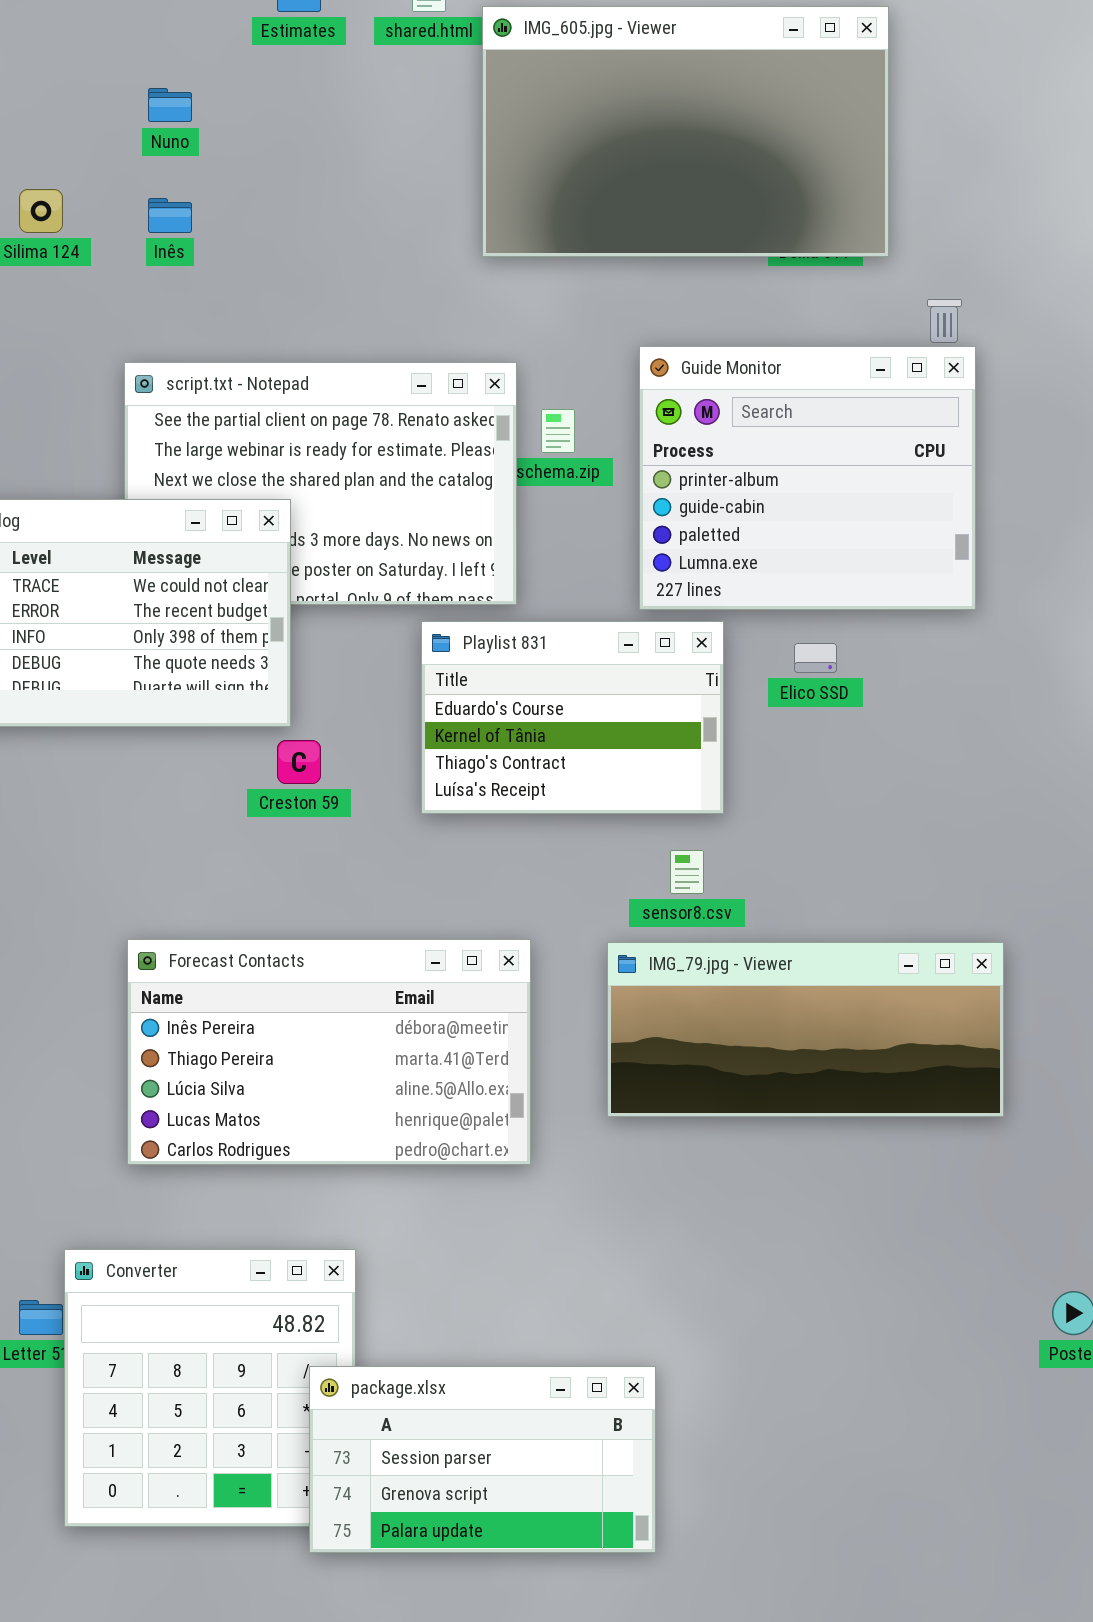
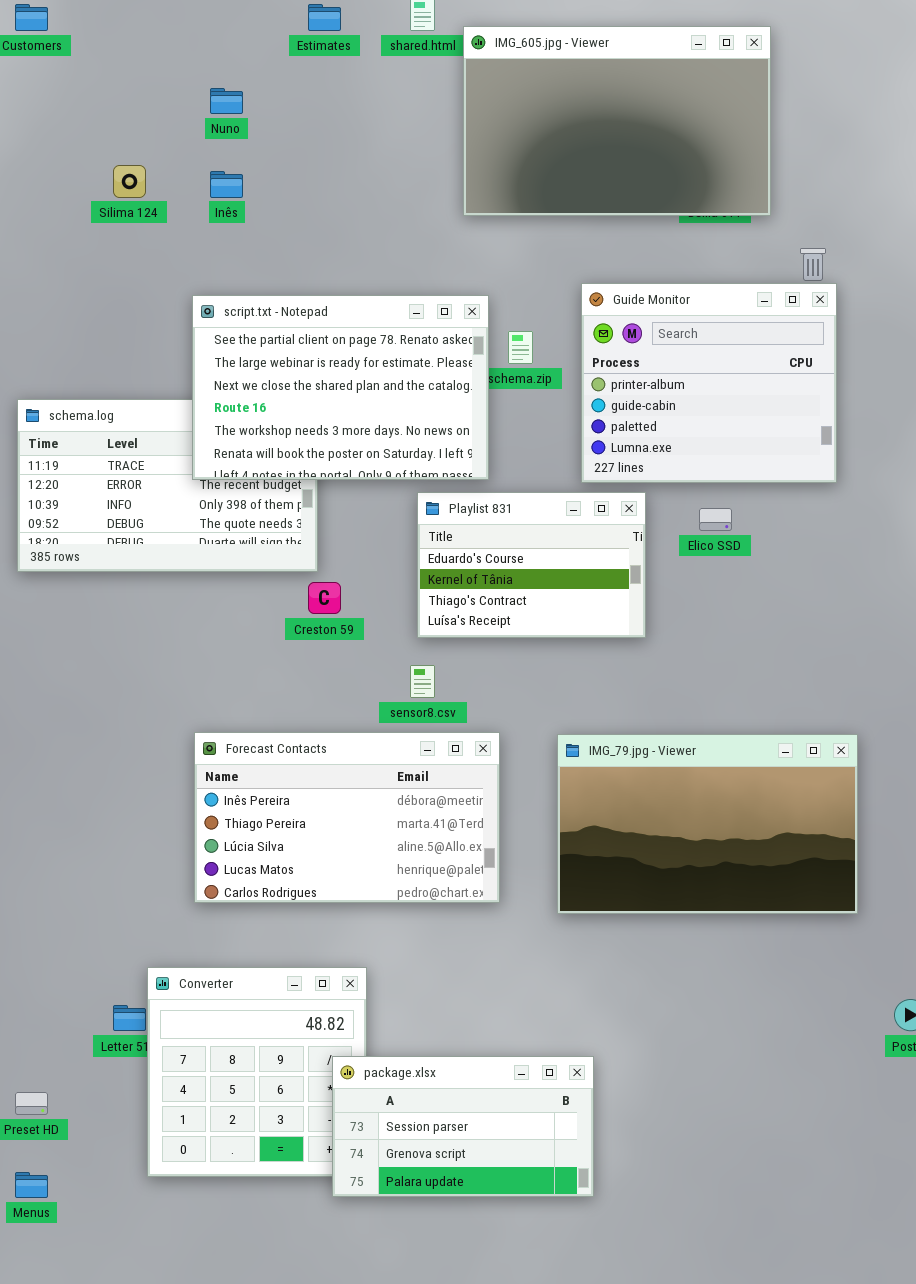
script.txt - Notepad: [124,362,517,605] -> [192,295,489,480], raised
sensor8.csv: [670,850,704,894] -> [410,665,435,698], moved
IMG_79.jpg - Viewer: [607,942,1004,1117] -> [557,734,858,914], resized

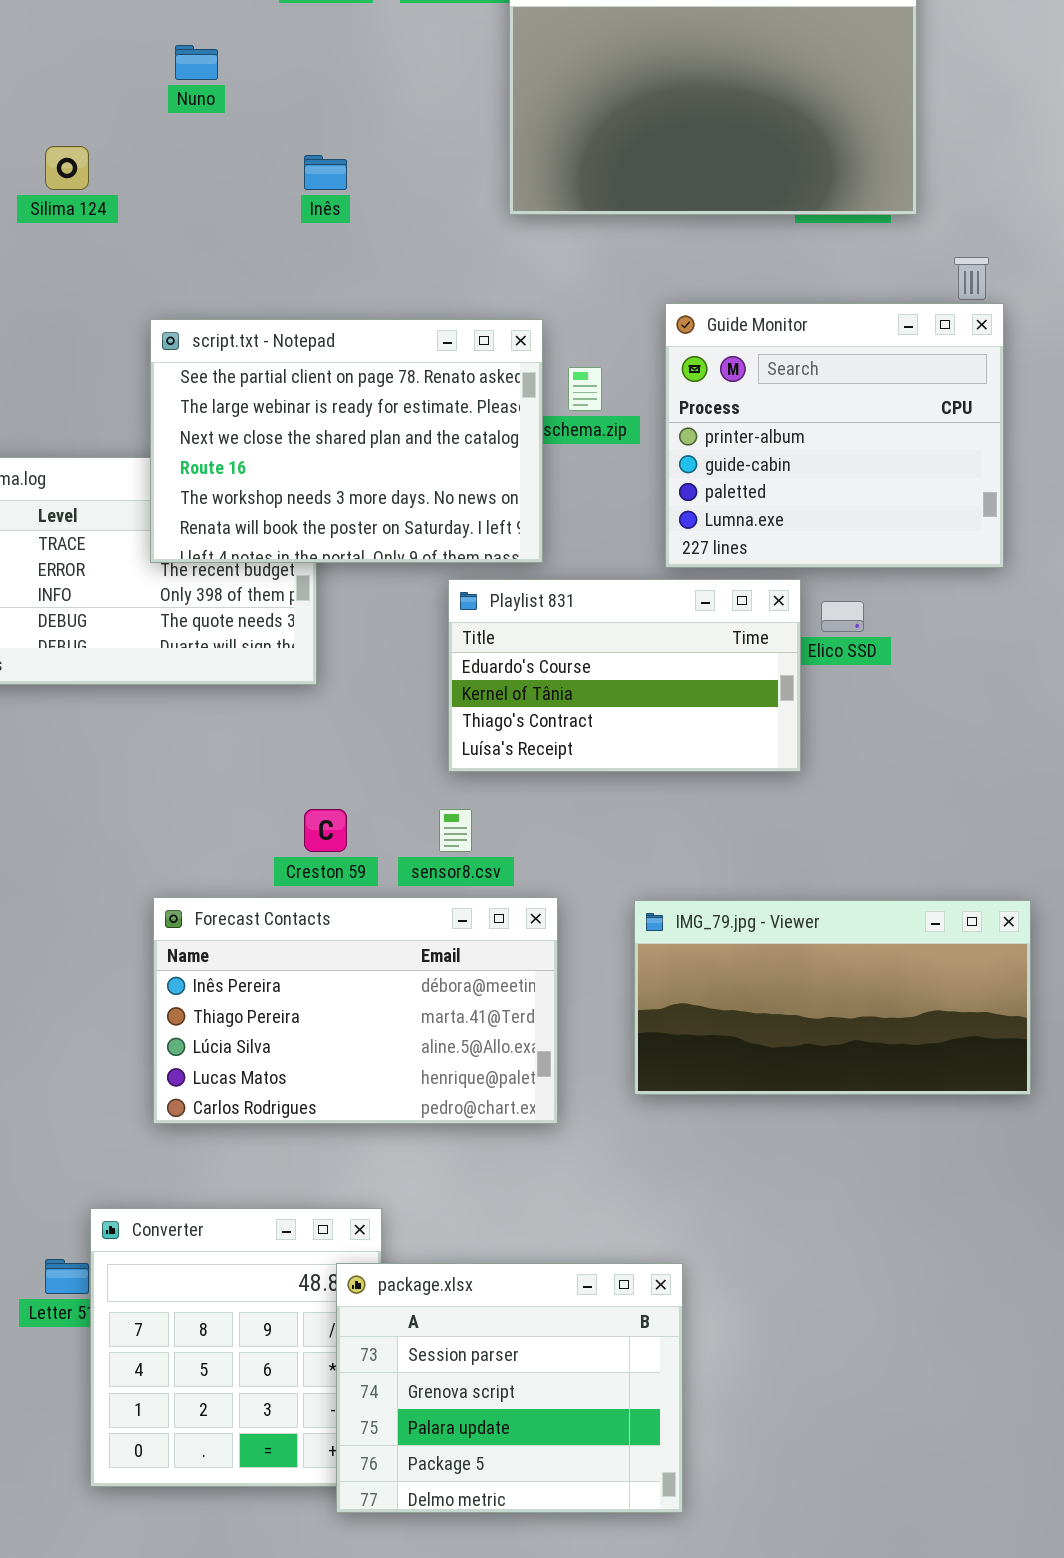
Inês: [210,171,243,198] -> [304,155,347,190], moved
Playlist 831: [417,492,646,638] -> [448,579,801,772], resized
Creston 59: [308,582,341,614] -> [304,809,347,852], moved
IMG_79.jpg - Viewer: [557,734,858,914] -> [634,900,1031,1095], resized
package.xlsx: [332,1056,594,1197] -> [336,1263,683,1513], resized

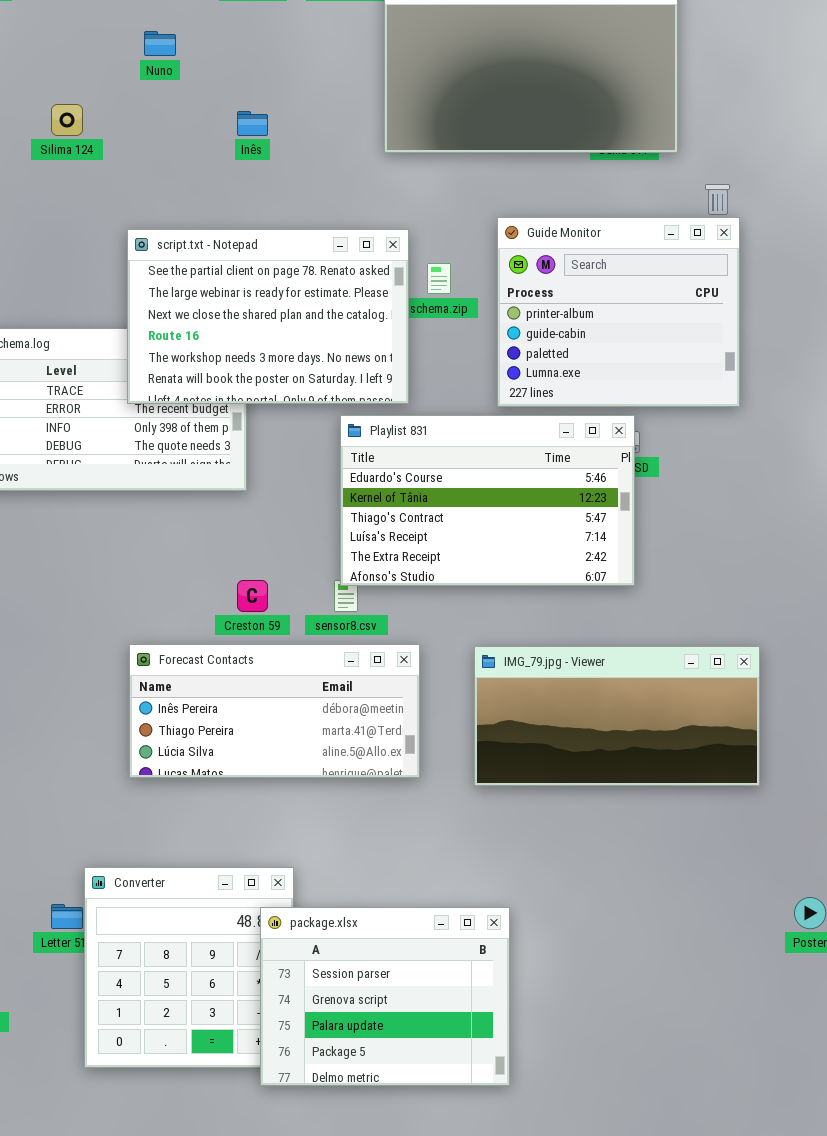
Playlist 831: [448,579,801,772] -> [340,415,635,586], resized
Forecast Contacts: [153,897,558,1124] -> [129,644,420,778], resized

